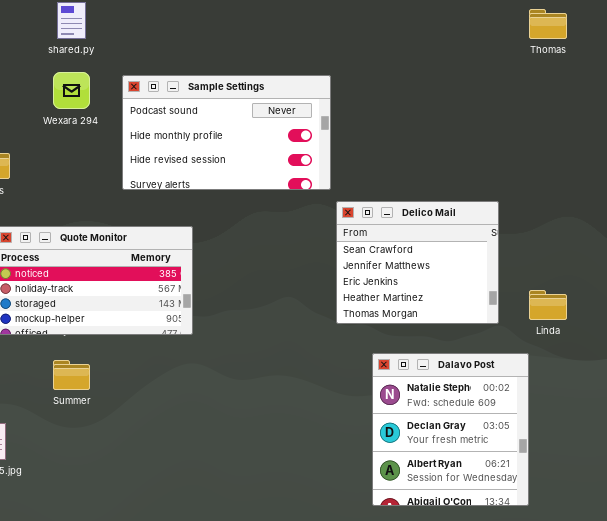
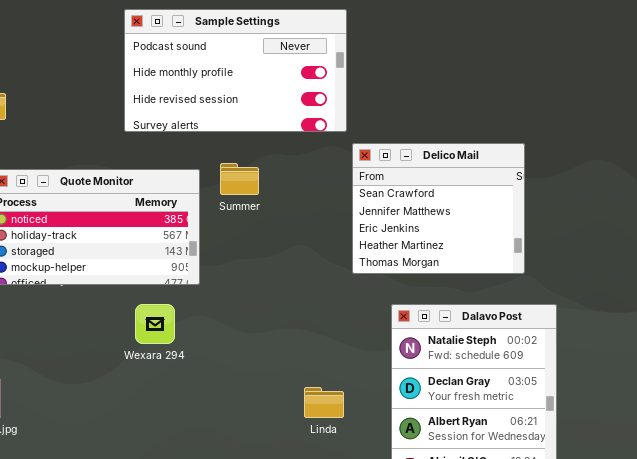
Wexara 294: [53,72,90,109] -> [135,304,175,344], moved
Linda: [529,290,567,320] -> [304,387,344,418], moved
Summer: [53,360,90,390] -> [220,163,259,195], moved

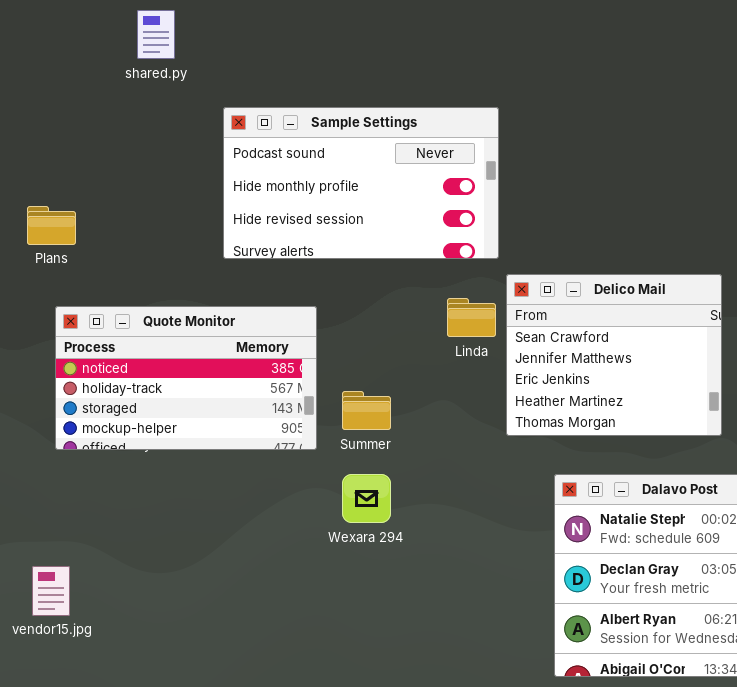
Summer: [220,163,259,195] -> [342,391,391,430], moved
Wexara 294: [135,304,175,344] -> [342,474,391,523], moved
Linda: [304,387,344,418] -> [447,298,496,337], moved

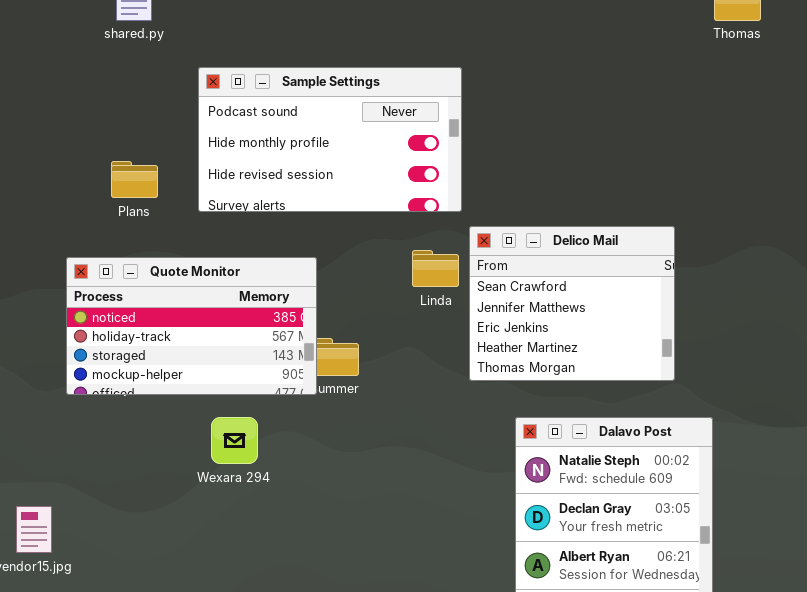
Plans: [27,206,76,245] -> [111,161,158,198], moved
Quote Monitor: [55,306,317,450] -> [66,257,317,395], moved
Wexara 294: [342,474,391,523] -> [211,417,258,464], moved

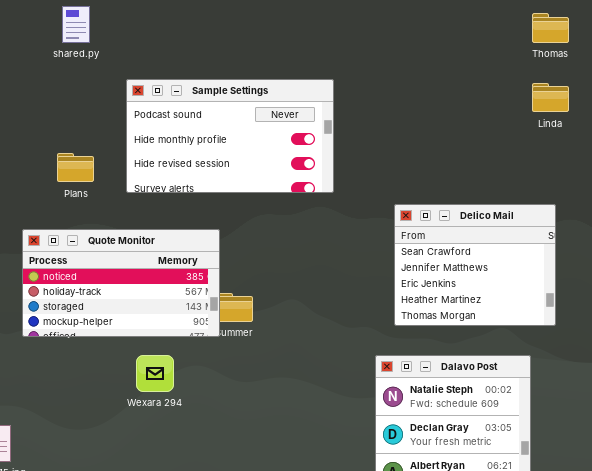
Delico Mail: [469,226,675,381] -> [394,204,556,326], moved
Linda: [412,250,459,287] -> [532,83,569,112], moved

